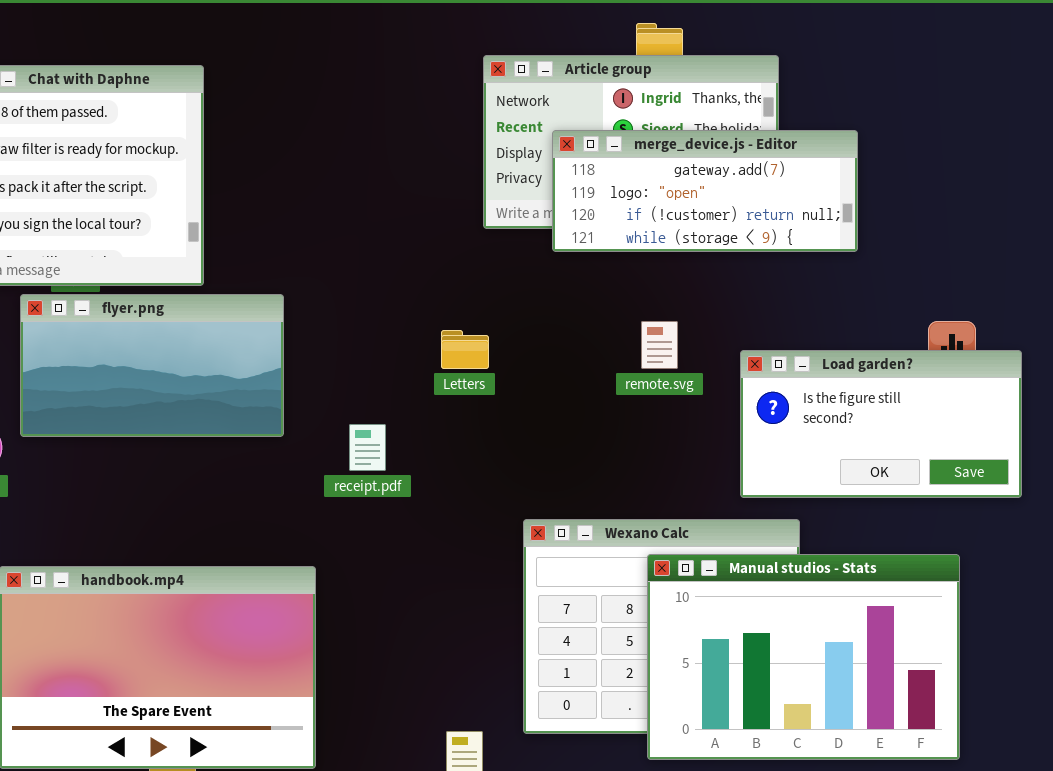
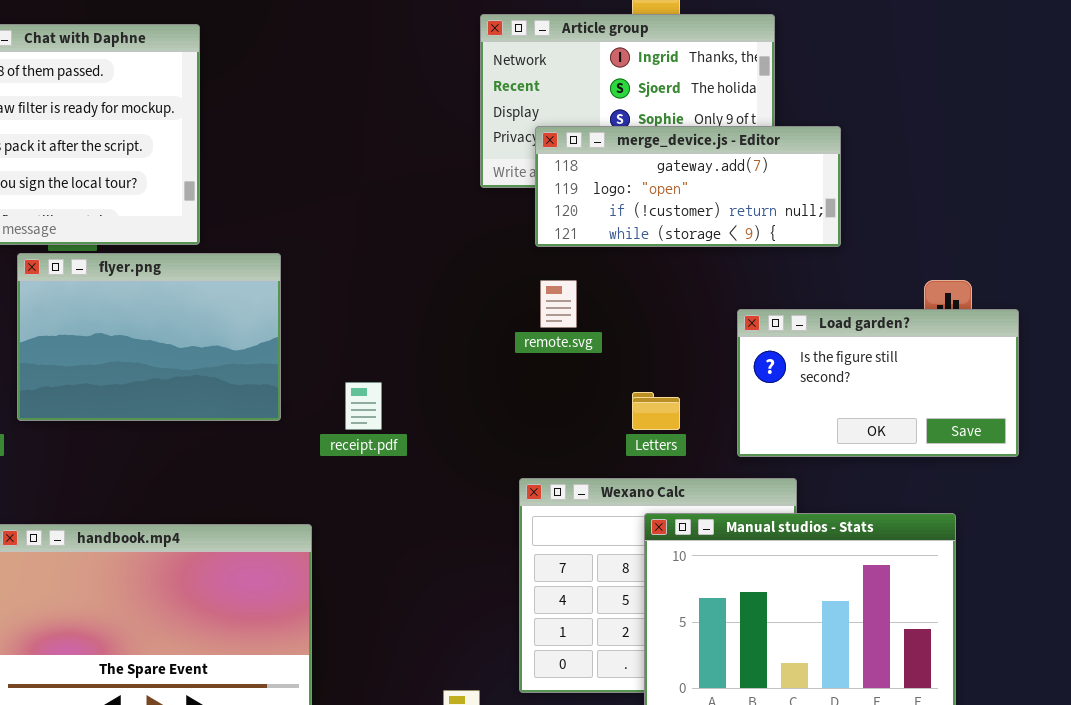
merge_device.js - Editor: [552,130,858,252] -> [535,126,841,247], moved
flyer.png: [20,294,284,437] -> [17,253,281,421], resized
remote.svg: [641,321,678,369] -> [540,280,577,328], moved
Letters: [441,330,489,369] -> [632,392,680,430], moved

